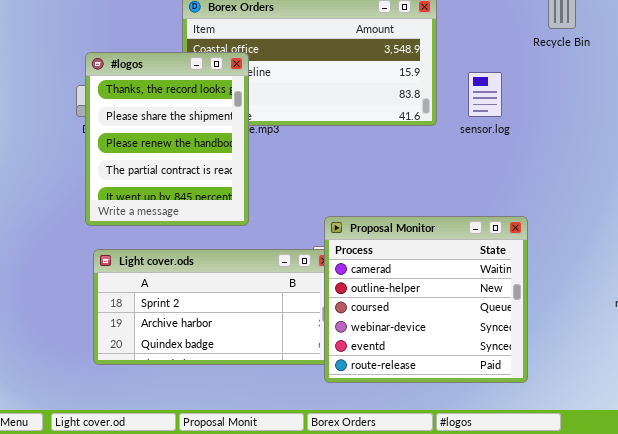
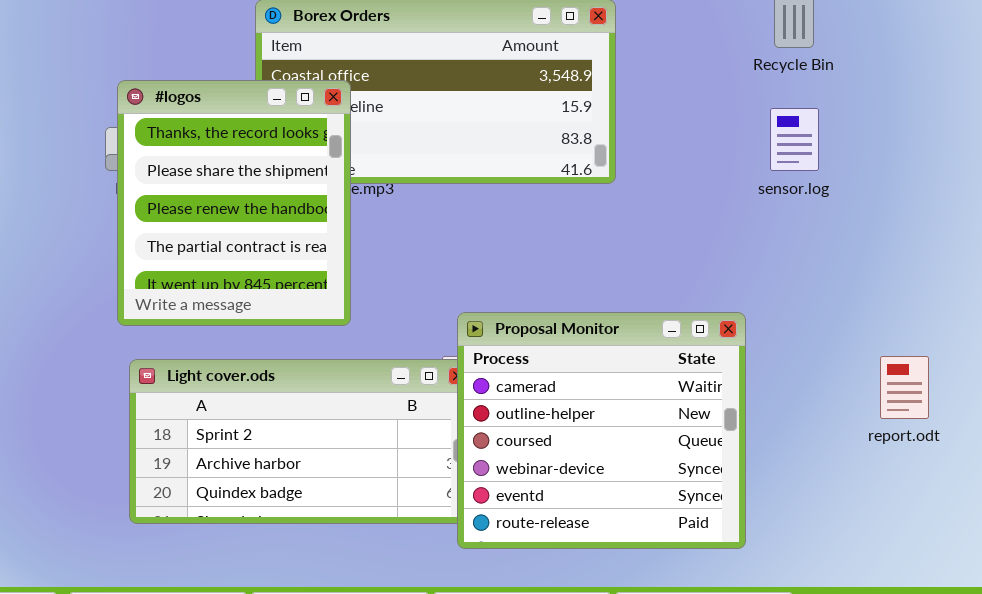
sensor.log: [468,72,502,117] -> [770,108,819,171], moved

